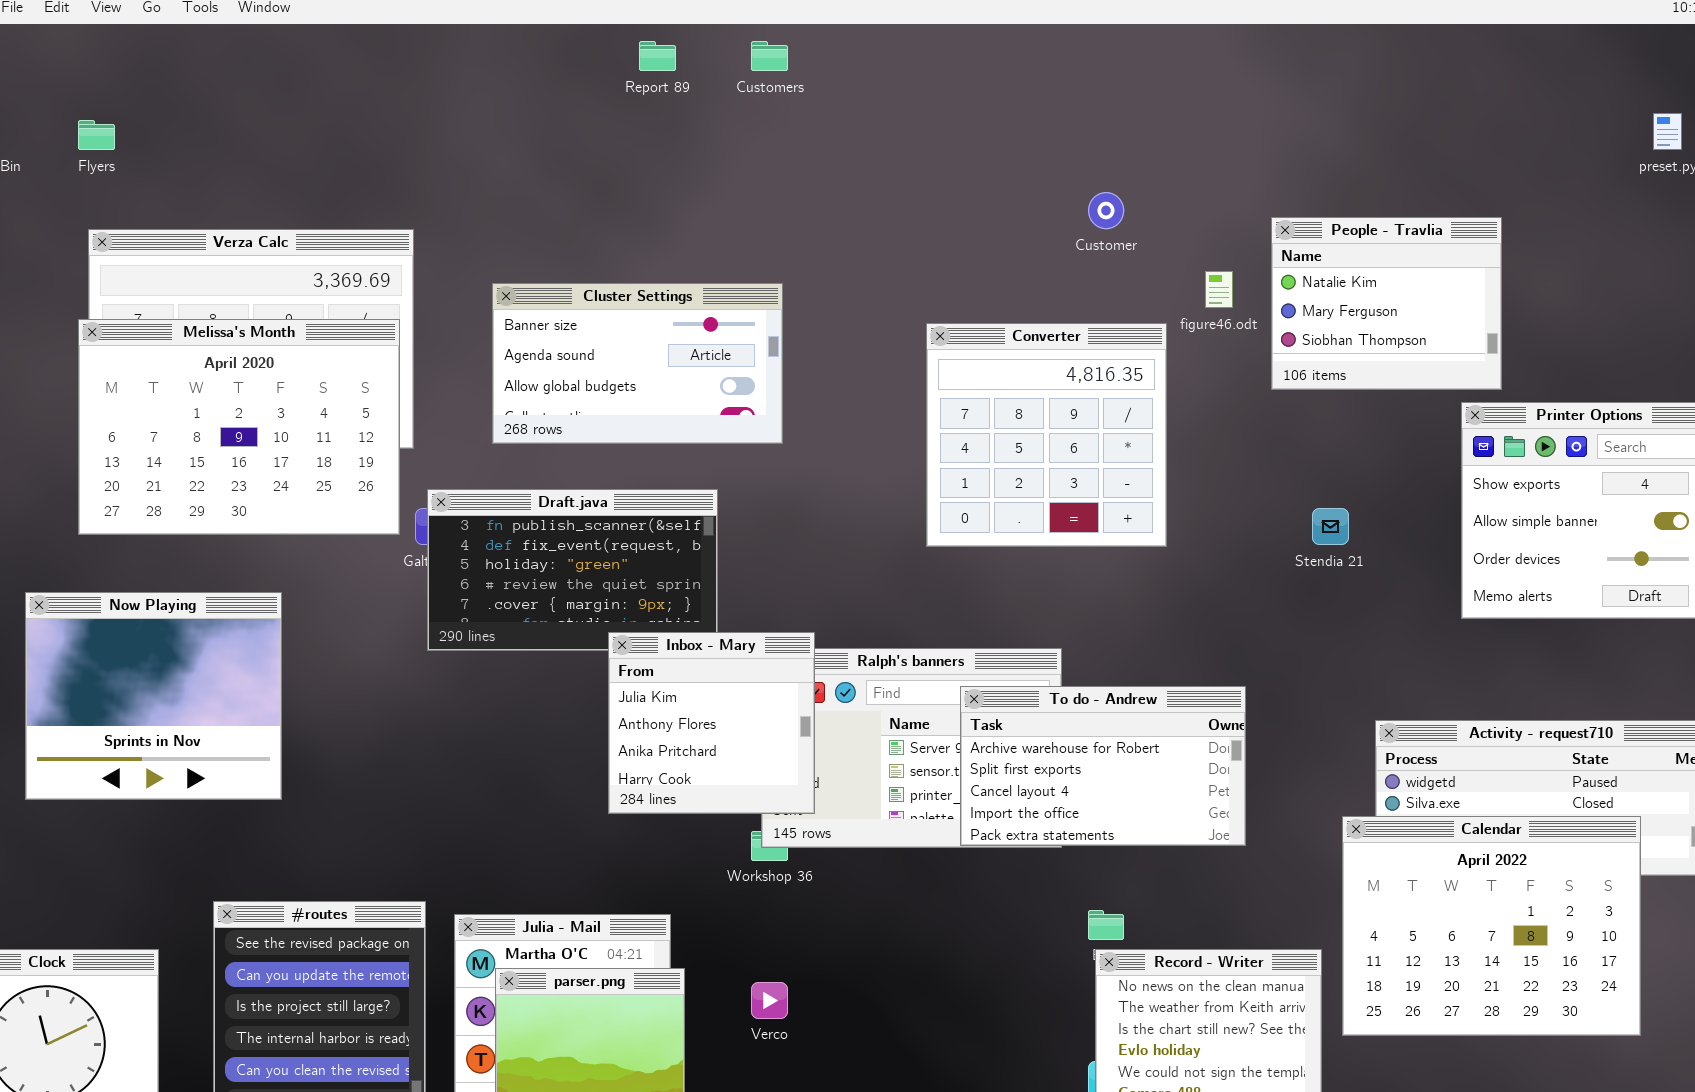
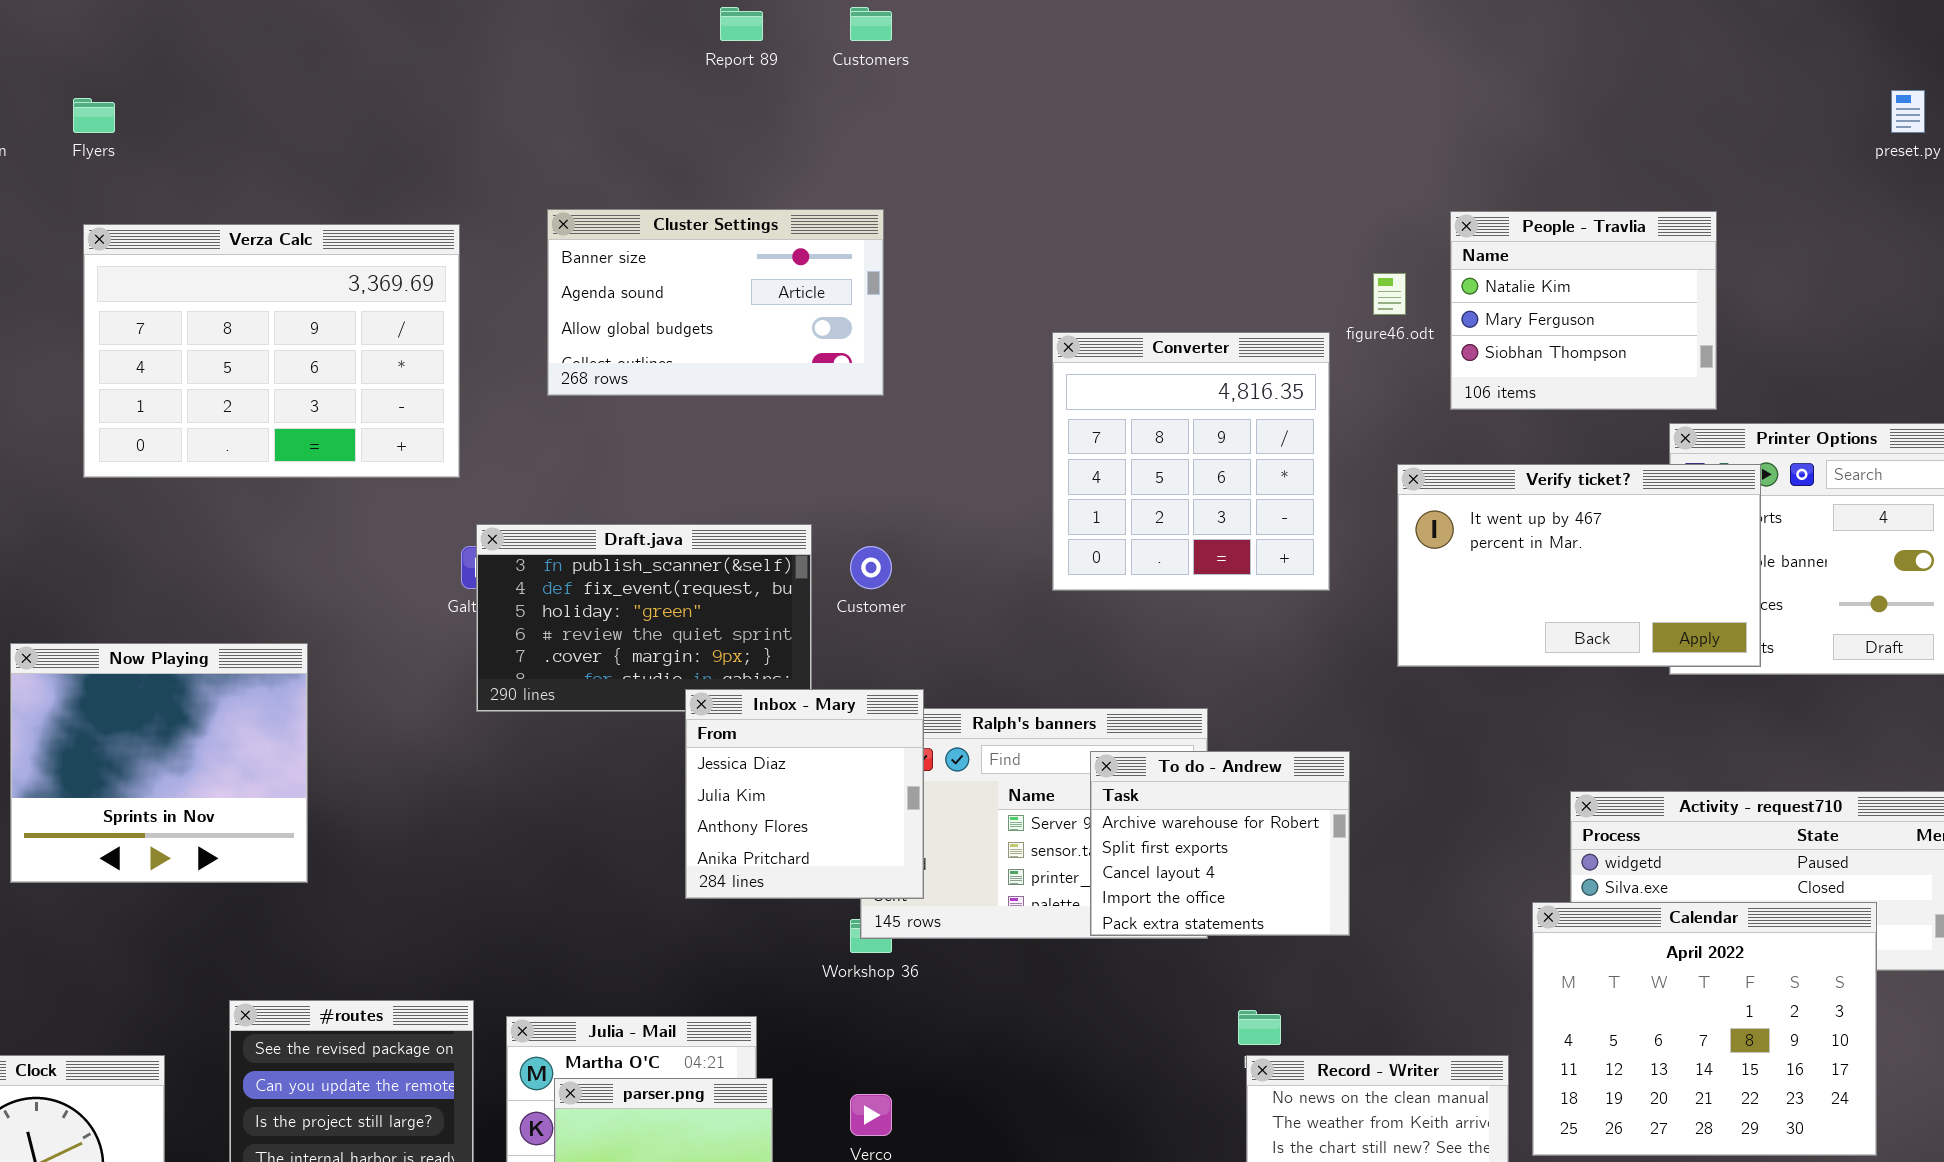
Customer: [1088,192,1124,229] -> [850,546,892,589], moved
Cluster Settings: [492,283,783,444] -> [547,209,884,396], moved
Melissa's Month: [78,319,400,535] -> none, closed
Verify ticket?: none -> [1397,464,1761,667], opened
Inbox - Mary: [608,632,815,814] -> [685,689,924,899], scrolled up 1 row
To do - Andrew: [960,686,1246,846] -> [1090,751,1350,936], resized

